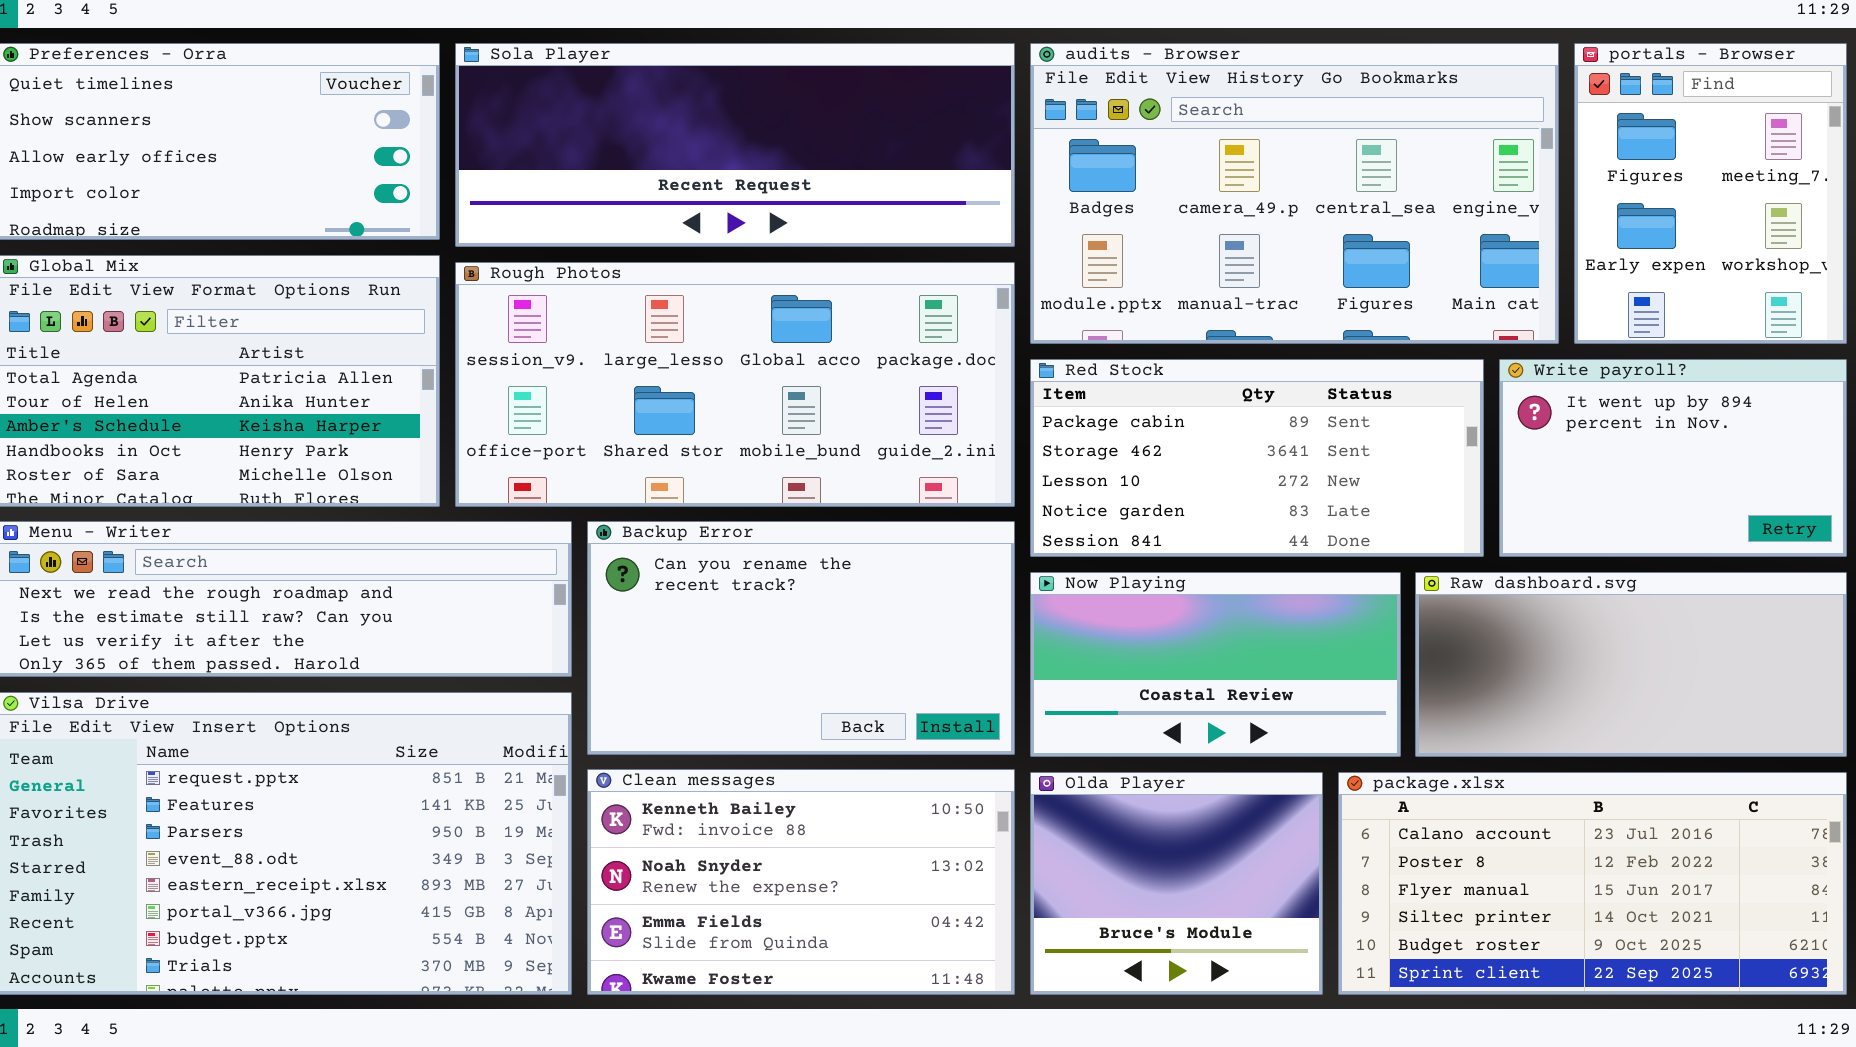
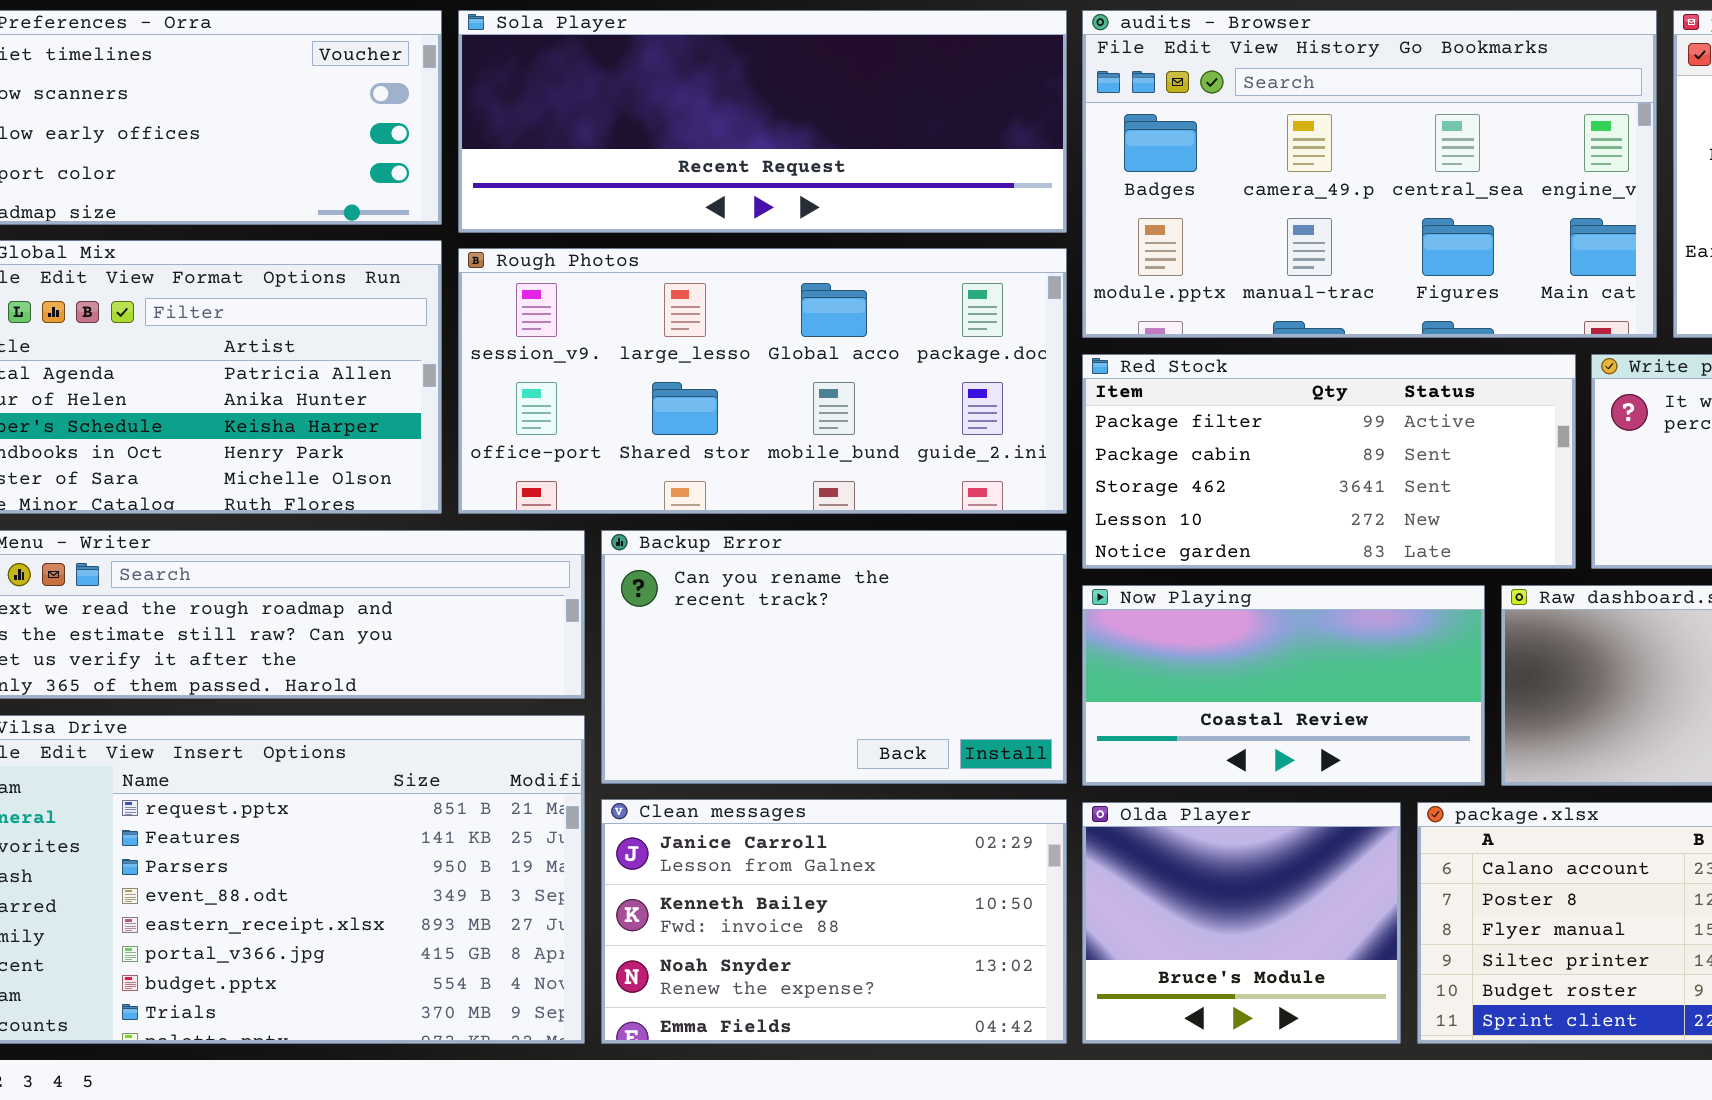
Red Stock: [1030,359,1484,557] -> [1082,354,1576,569], scrolled up 1 row
Clean messages: [587,769,1015,995] -> [601,799,1067,1044], scrolled up 1 row

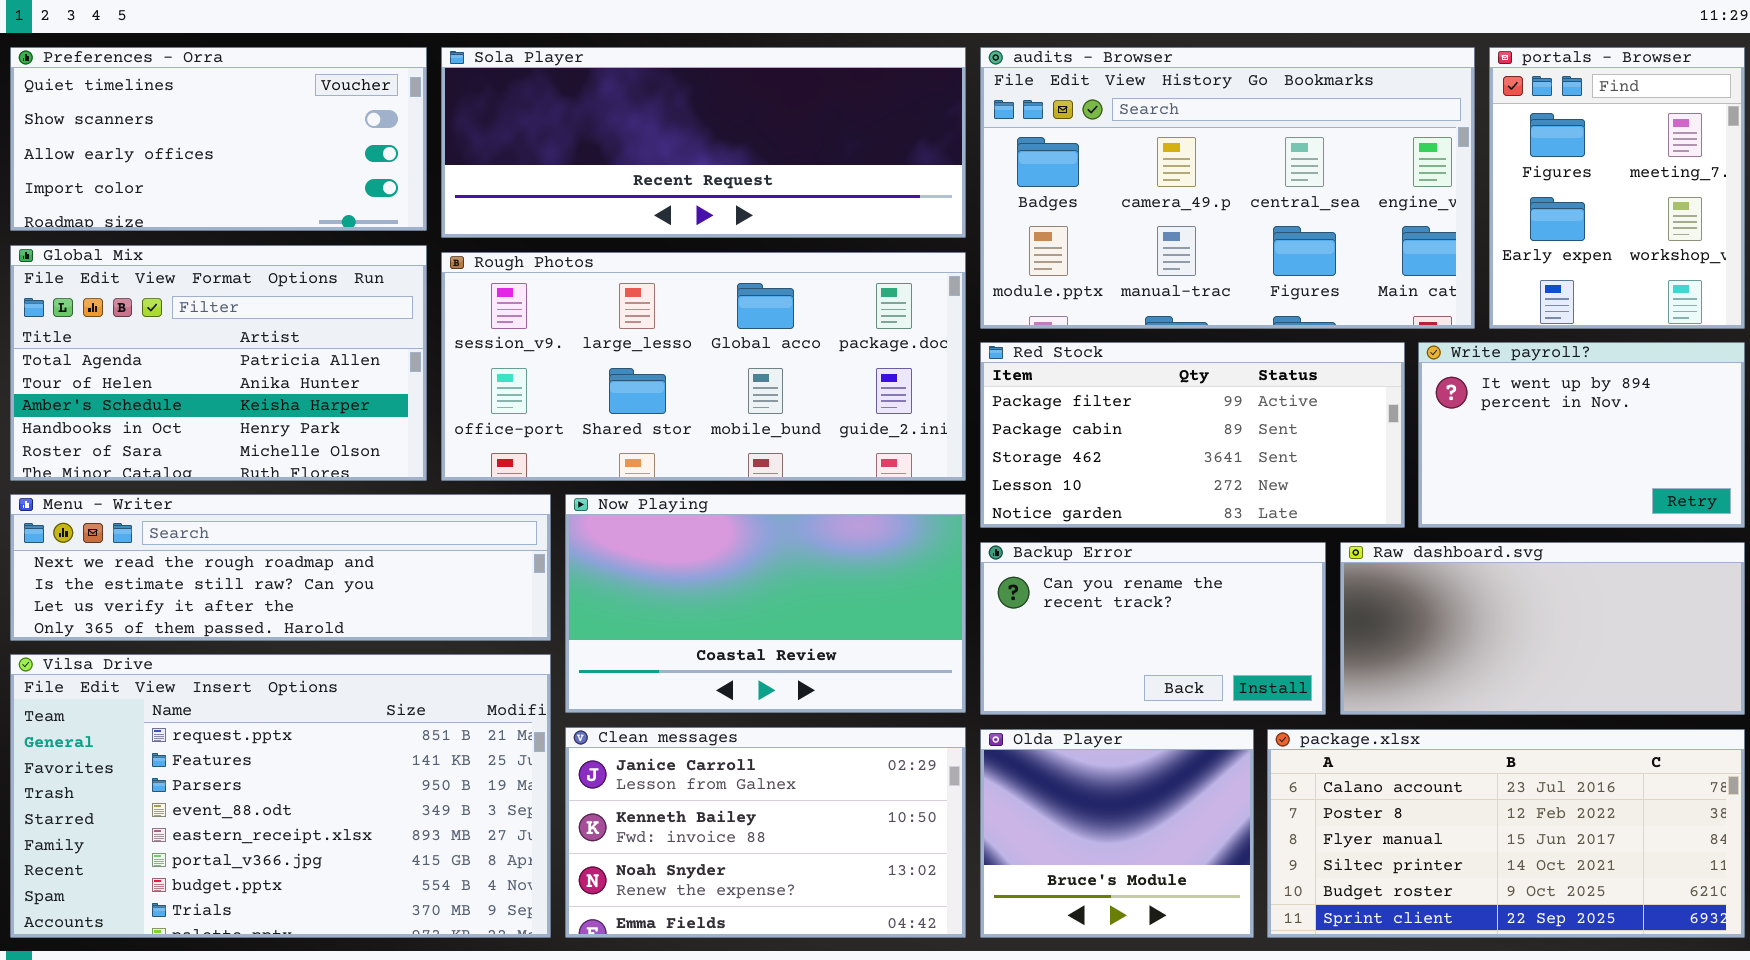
Backup Error: [601,530,1067,784] -> [980,542,1326,715], moved, resized
Now Playing: [1082,585,1485,786] -> [565,494,966,713], moved, resized

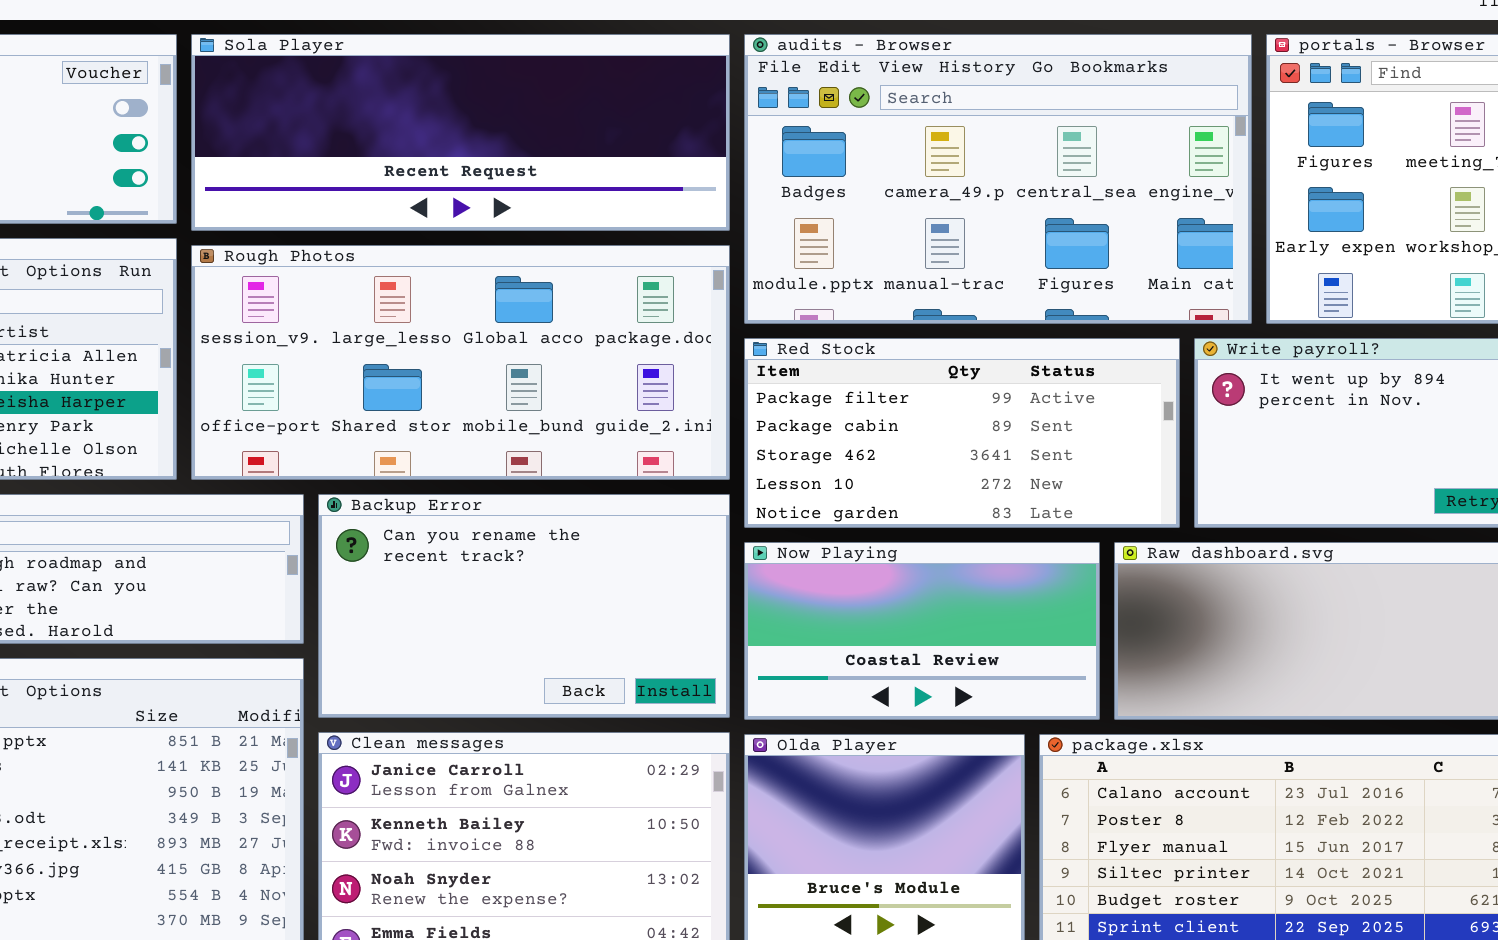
Now Playing: [565,494,966,713] -> [744,542,1100,720], moved, resized
Backup Error: [980,542,1326,715] -> [318,494,730,718], moved, resized

